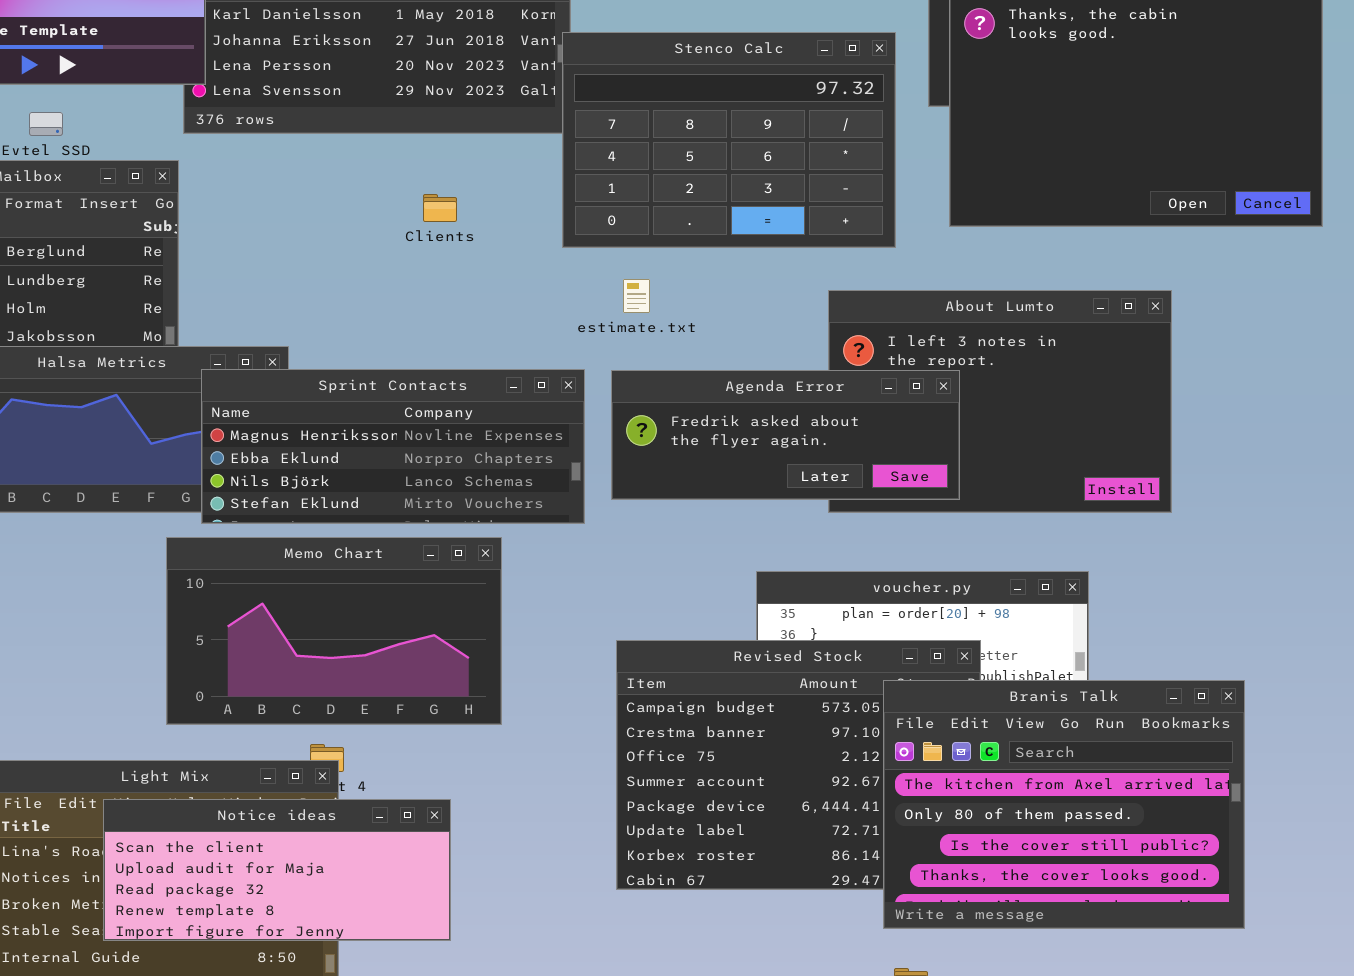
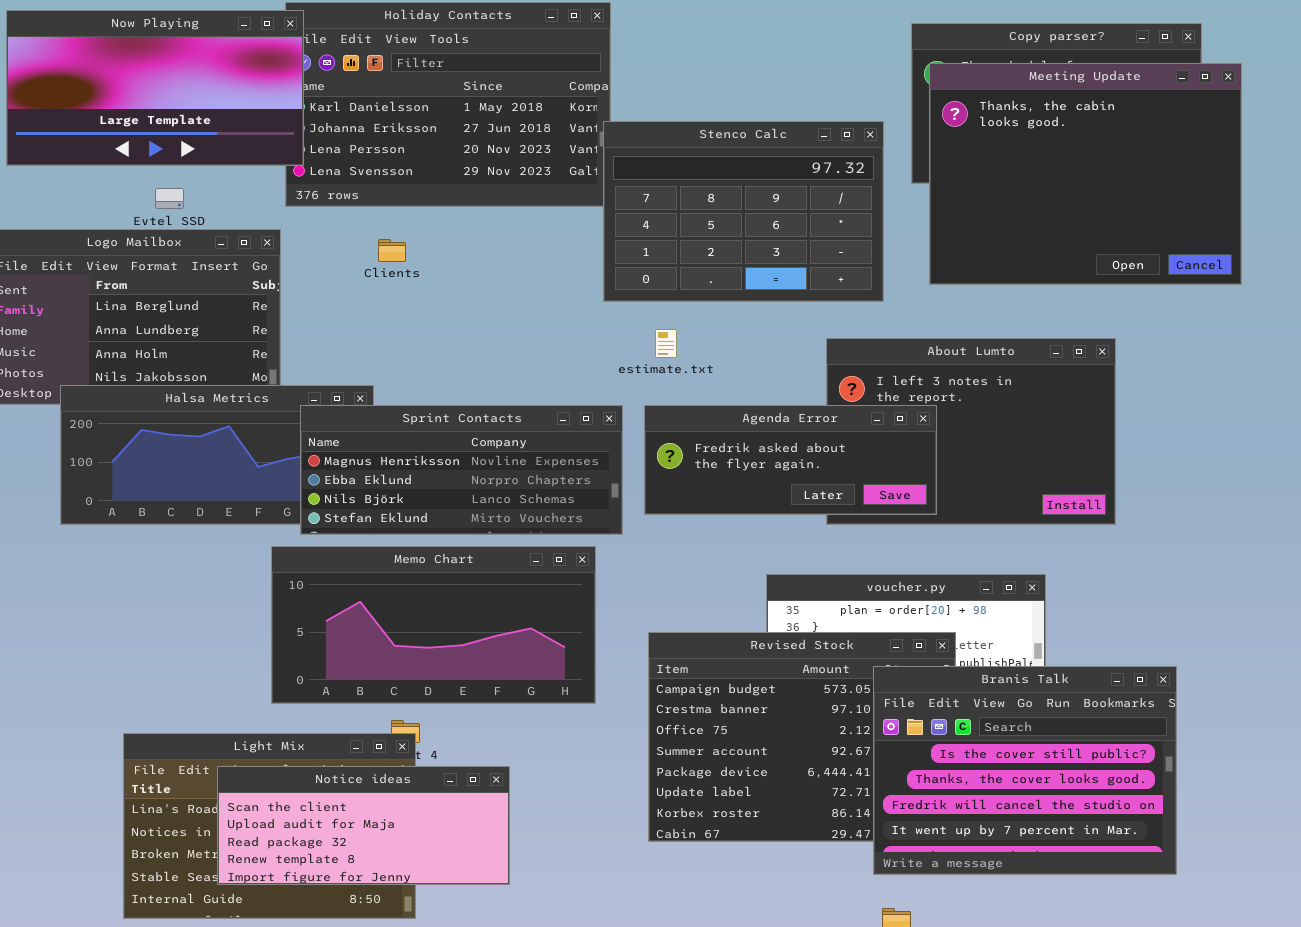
Clients: [423,194,457,222] -> [378,239,406,262], moved
Memo Chart: [166,537,502,725] -> [271,546,596,704], resized
Branis Talk: [883,680,1245,929] -> [873,666,1177,875], scrolled down 2 rows

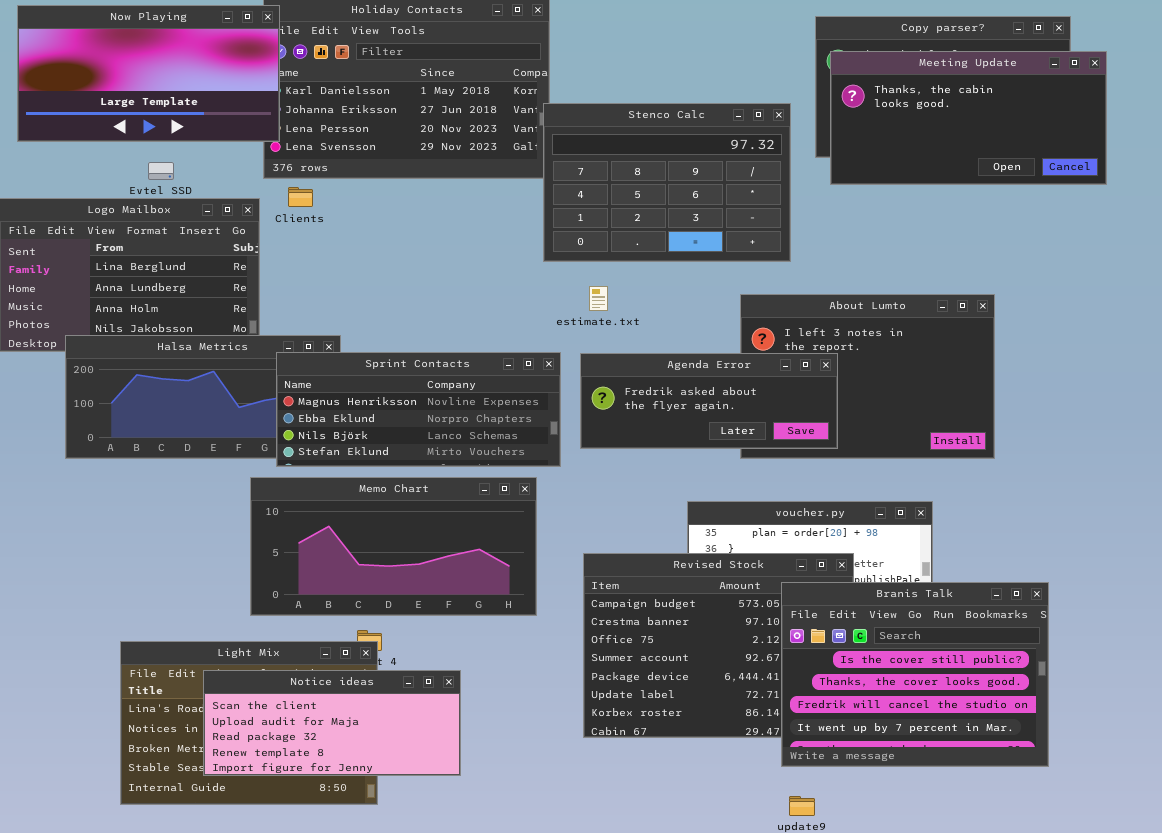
Meeting Update: [929,63,1242,285] -> [830,51,1107,185], resized
Clients: [378,239,406,262] -> [288,187,313,207], moved

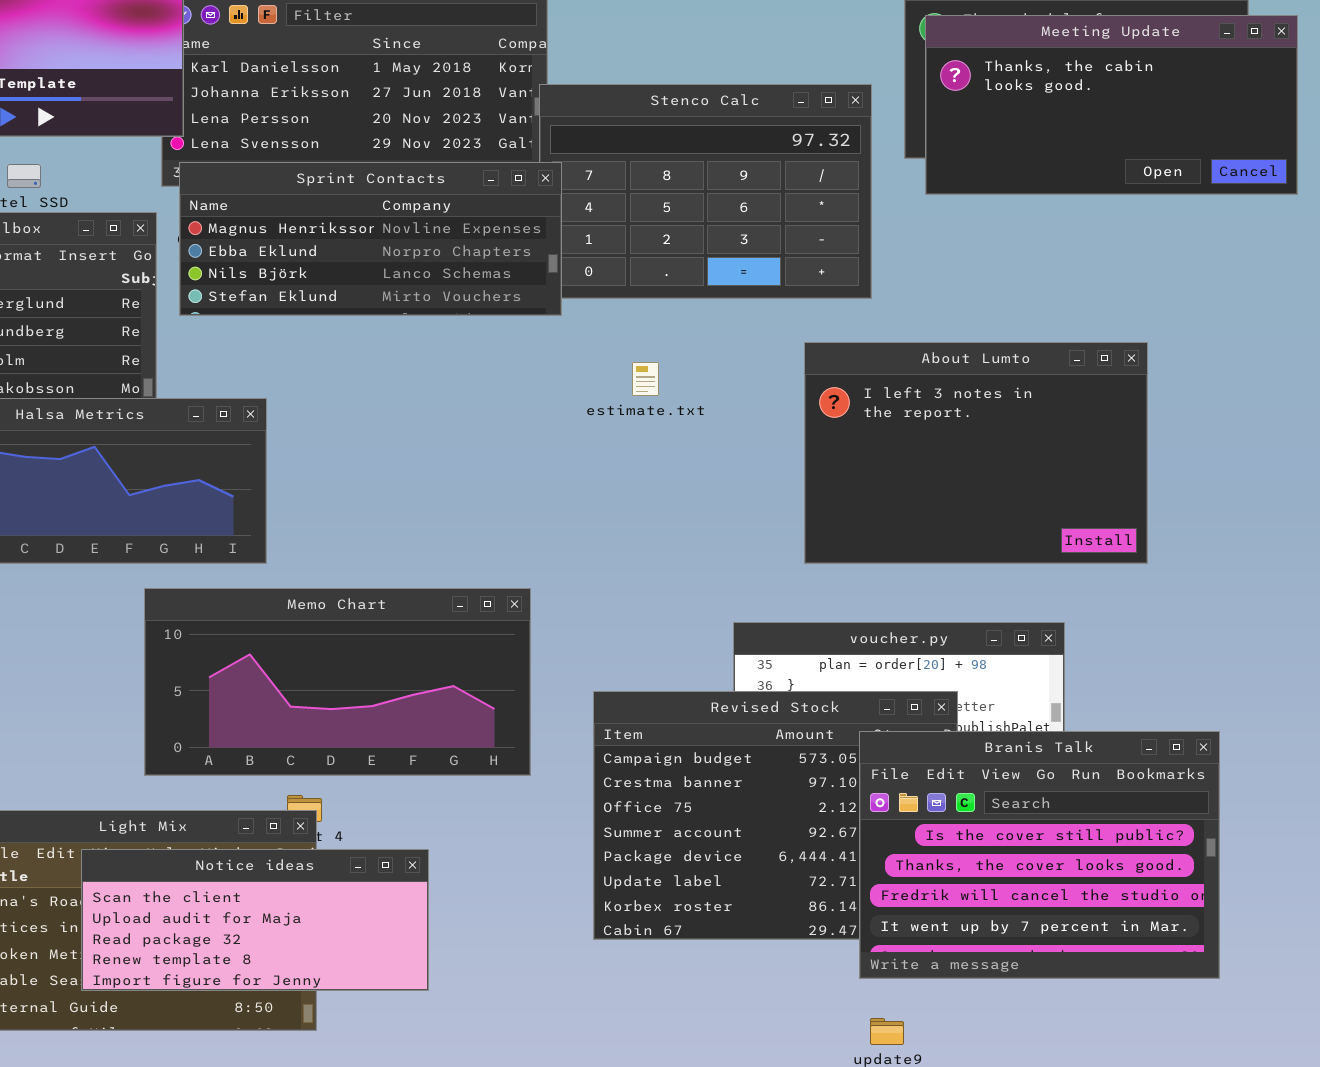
estimate.txt: [589,286,608,311] -> [632,362,659,396], moved
Sprint Contacts: [276,352,561,467] -> [179,162,562,316], moved
Agenda Error: [580,353,838,449] -> none, closed

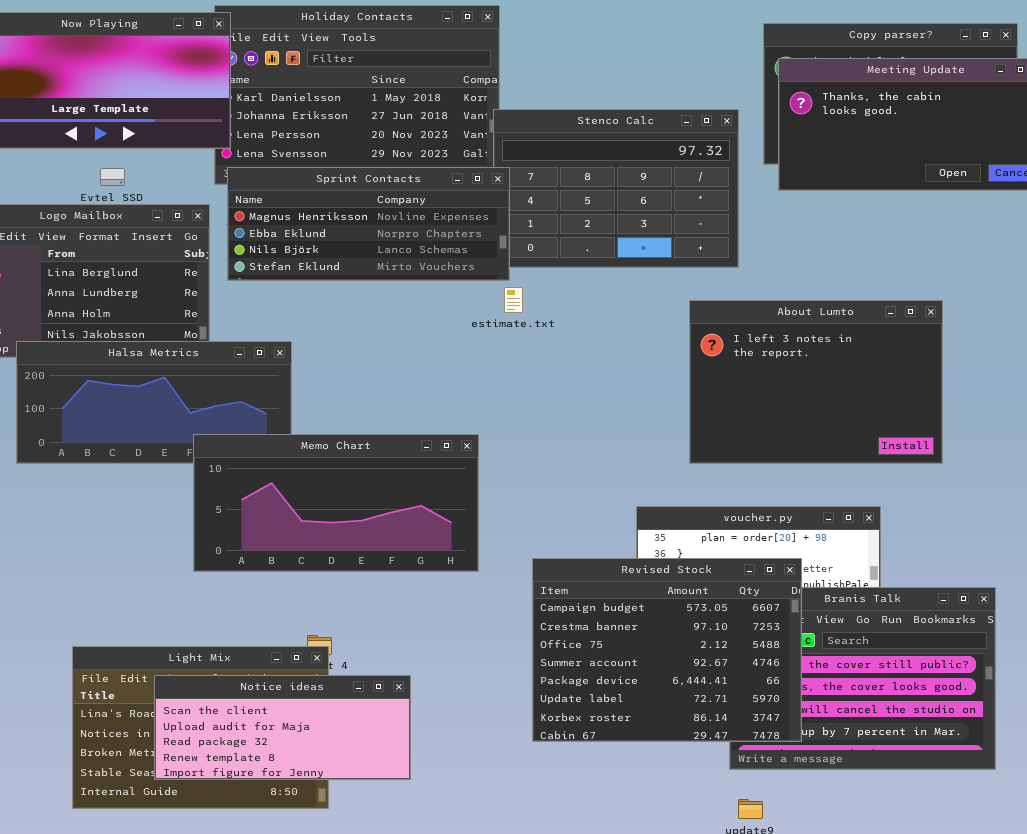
estimate.txt: [632,362,659,396] -> [504,287,523,313], moved
Memo Chart: [144,588,531,776] -> [193,434,479,572], moved
Revised Stock: [593,691,958,940] -> [532,558,802,742], raised

